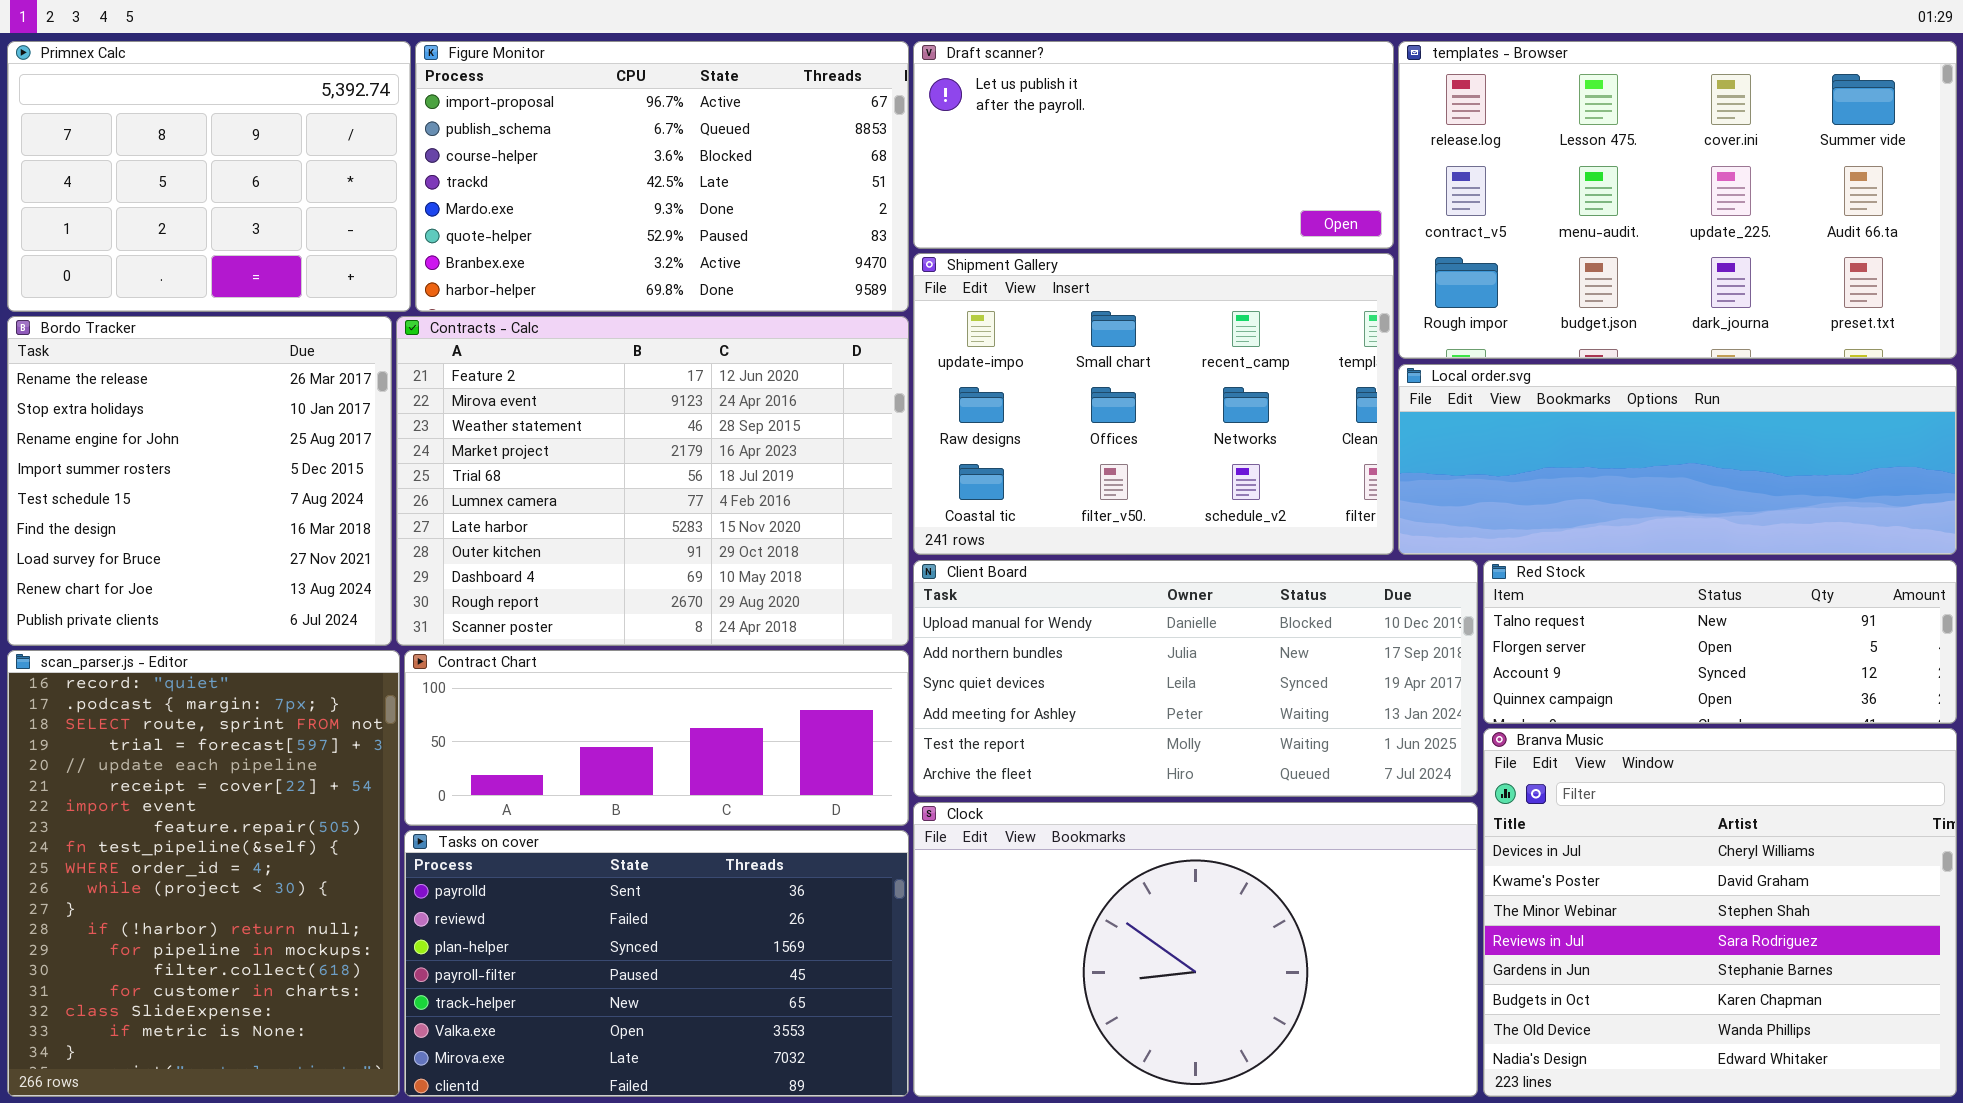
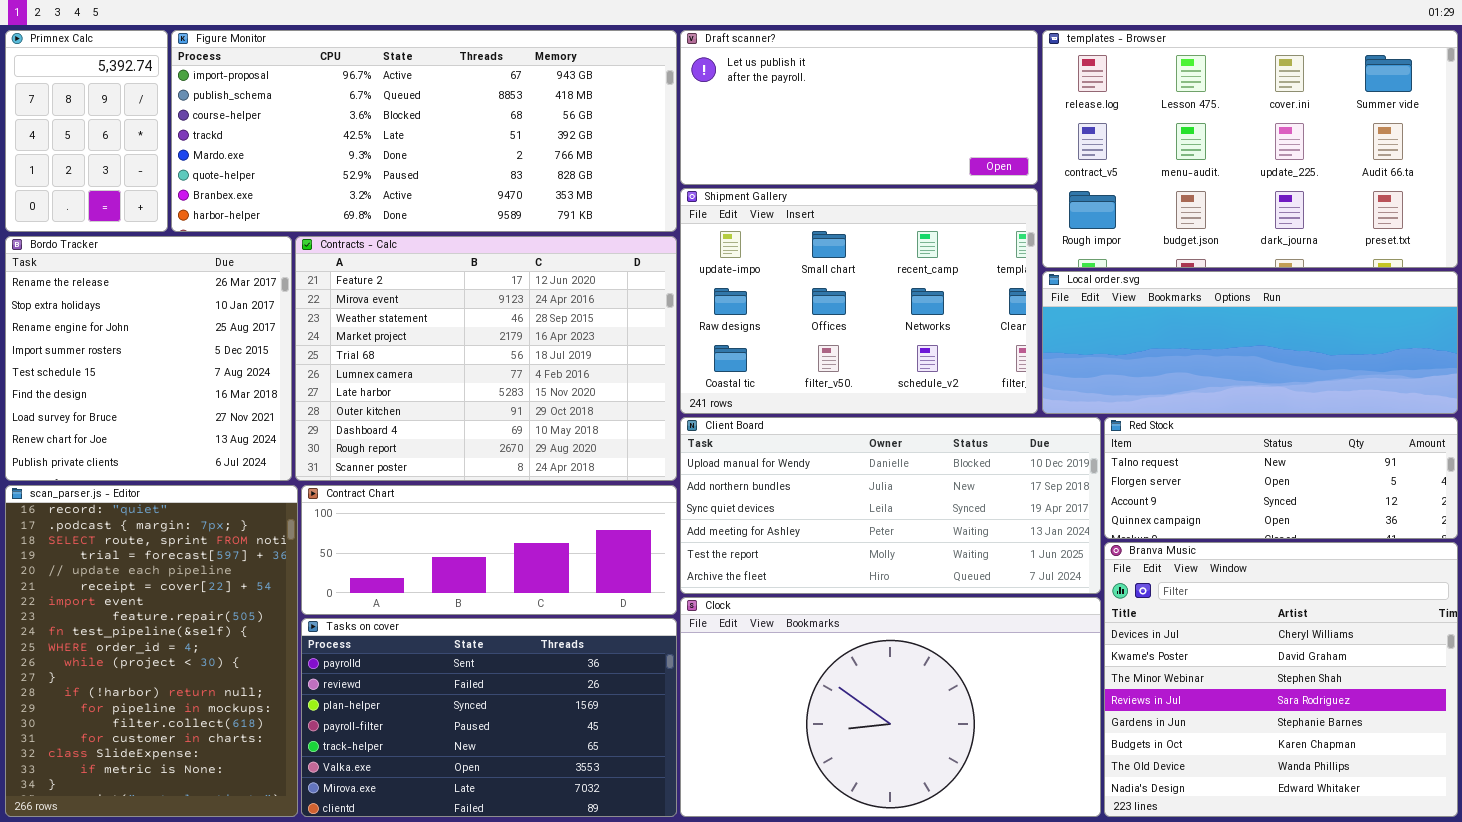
Primnex Calc: [7,41,411,312] -> [5,30,168,232], resized
Figure Monitor: [415,41,909,312] -> [171,30,677,232], resized

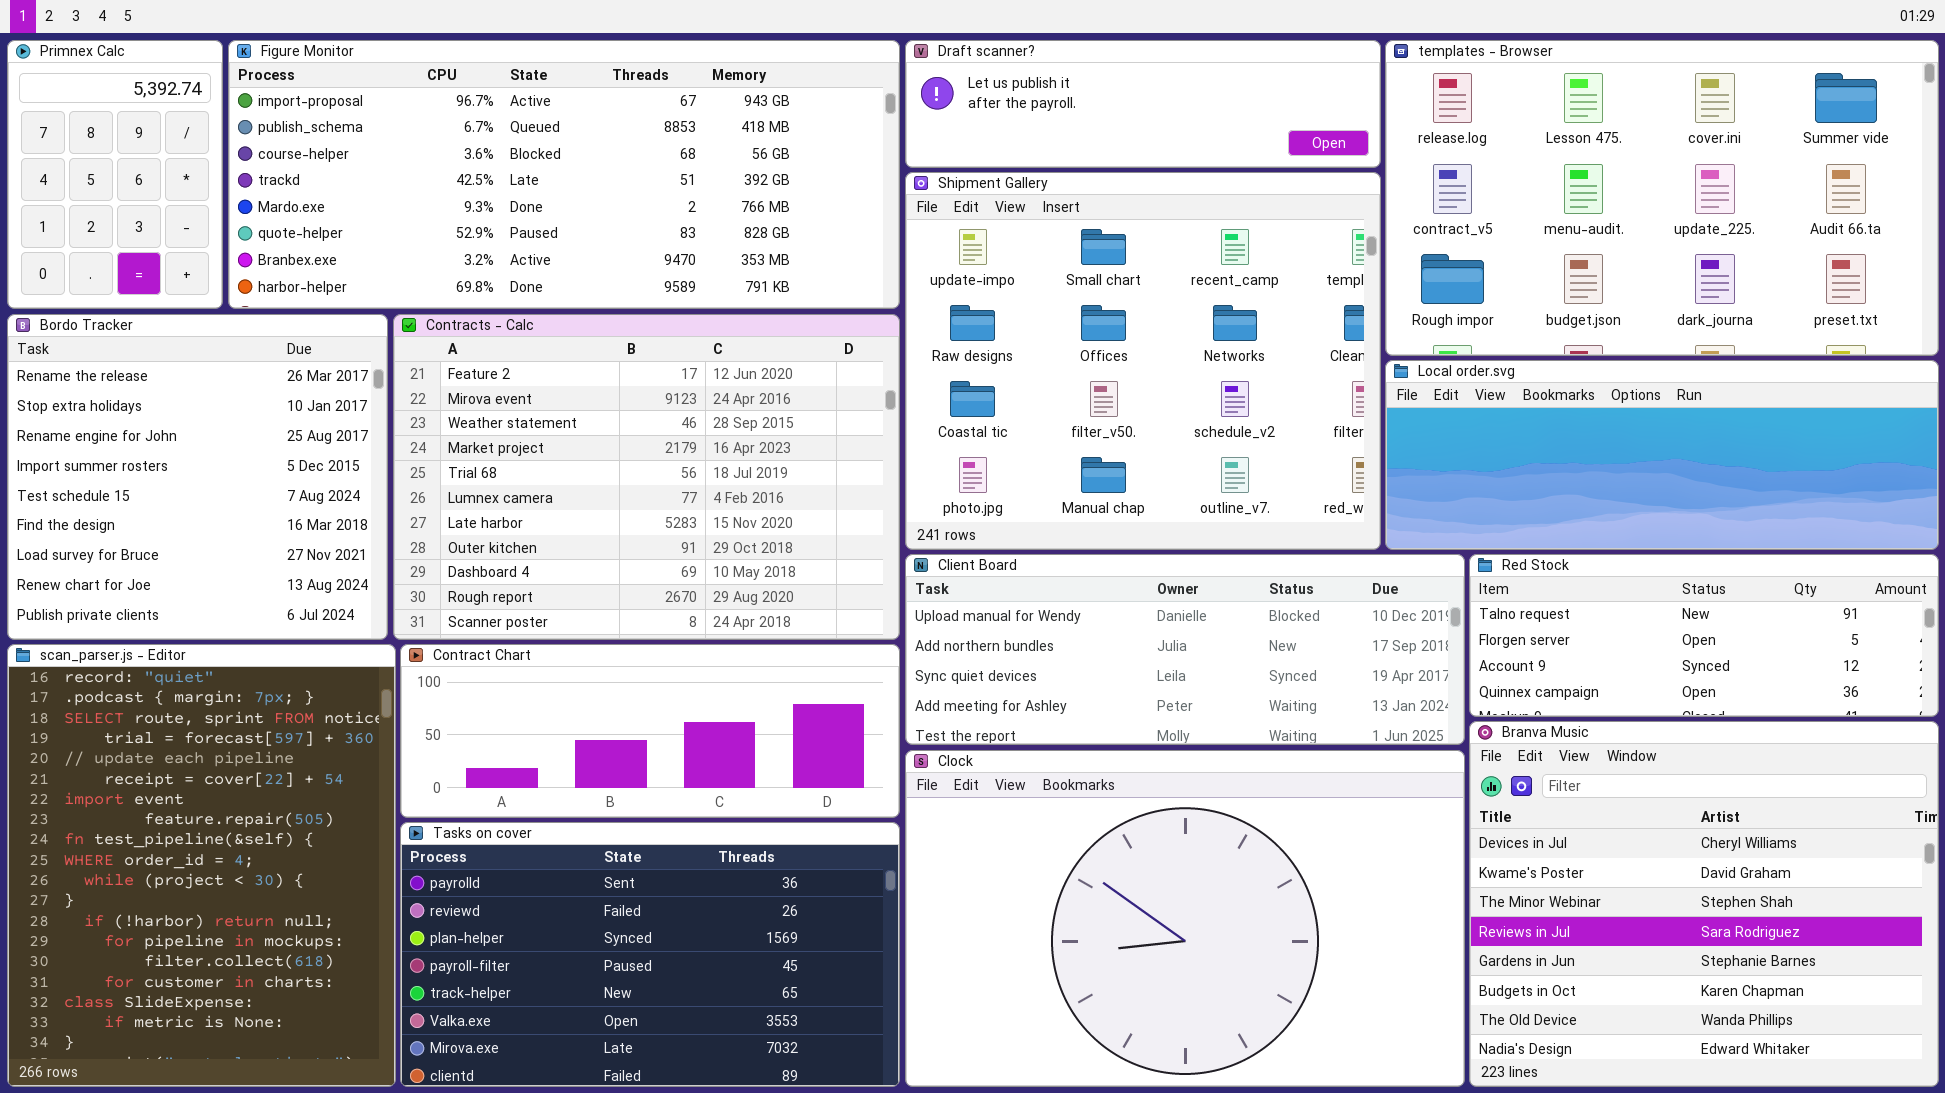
Draft scanner?: [680,30,1038,185] -> [905,40,1381,168], resized
Shipment Gallery: [680,188,1038,414] -> [905,172,1381,550], resized
Client Board: [680,417,1101,594] -> [905,554,1465,745], resized
Clock: [680,597,1101,817] -> [905,750,1465,1087], resized

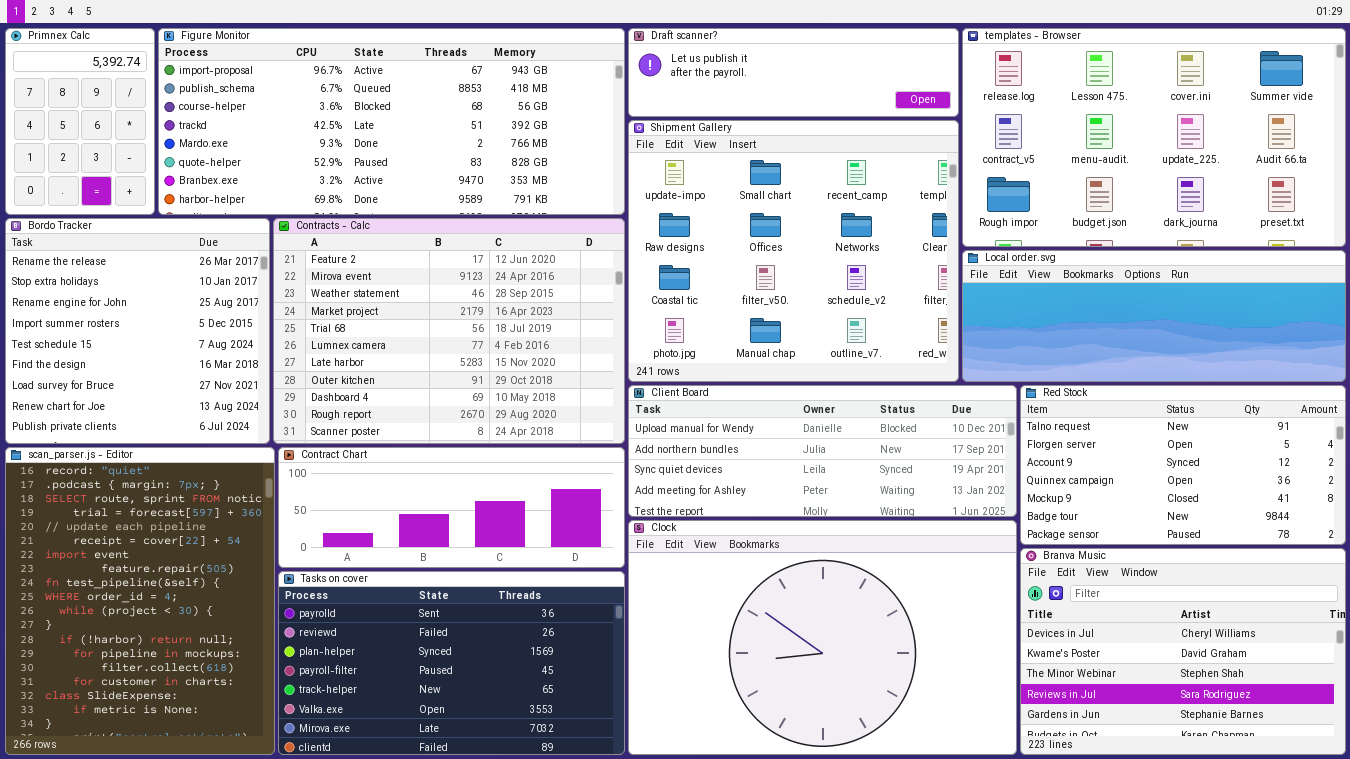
Red Stock: [1469,554,1939,717] -> [1020,385,1346,545], resized
Branva Music: [1469,721,1939,1087] -> [1020,548,1346,755], resized

